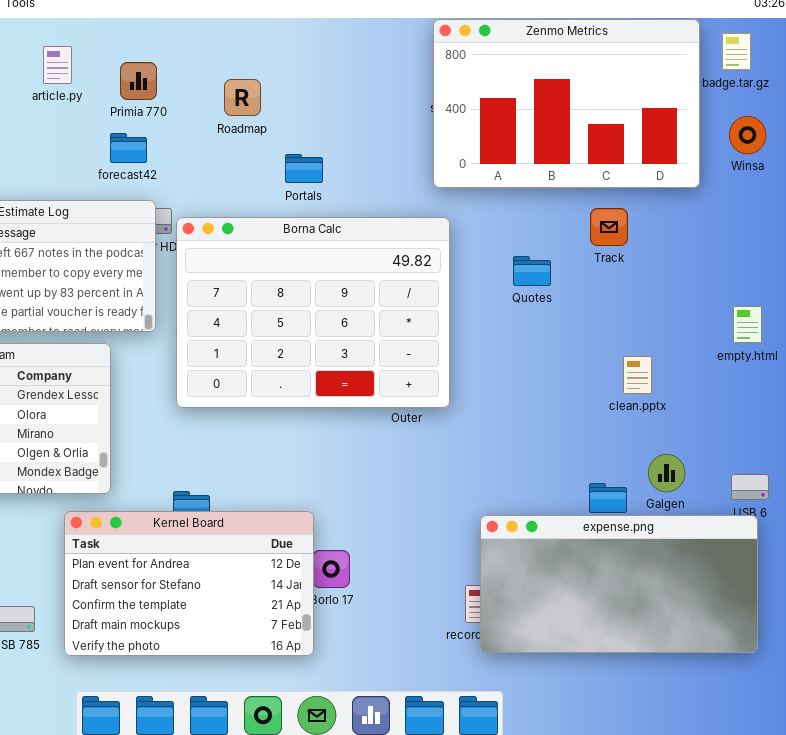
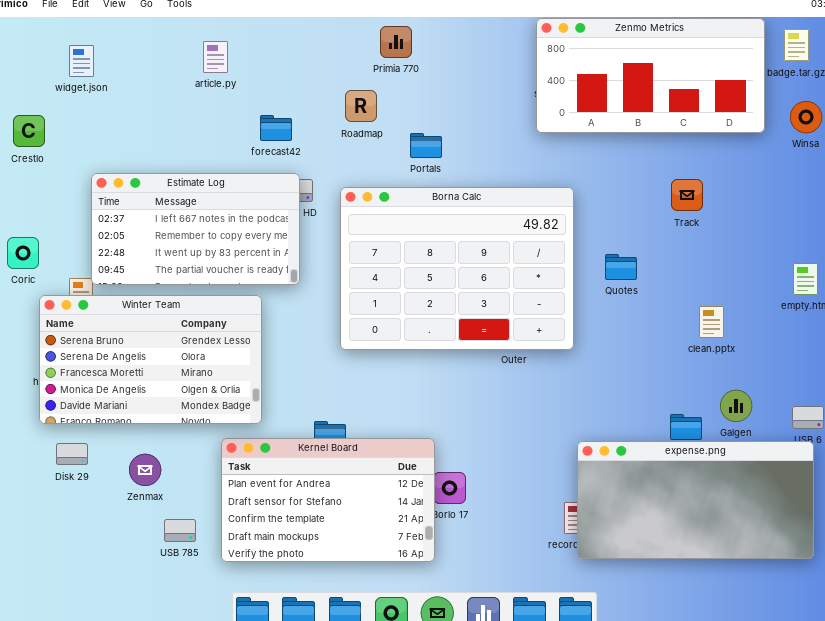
Zenmo Metrics: [433,19,700,188] -> [536,18,765,133], resized
Primia 770: [120,62,157,100] -> [380,26,412,58], moved
Roadmap: [224,79,261,116] -> [345,90,377,122], moved
Borna Calc: [176,217,450,408] -> [340,187,574,350], moved
Quotes: [513,256,551,286] -> [605,254,637,280], moved

